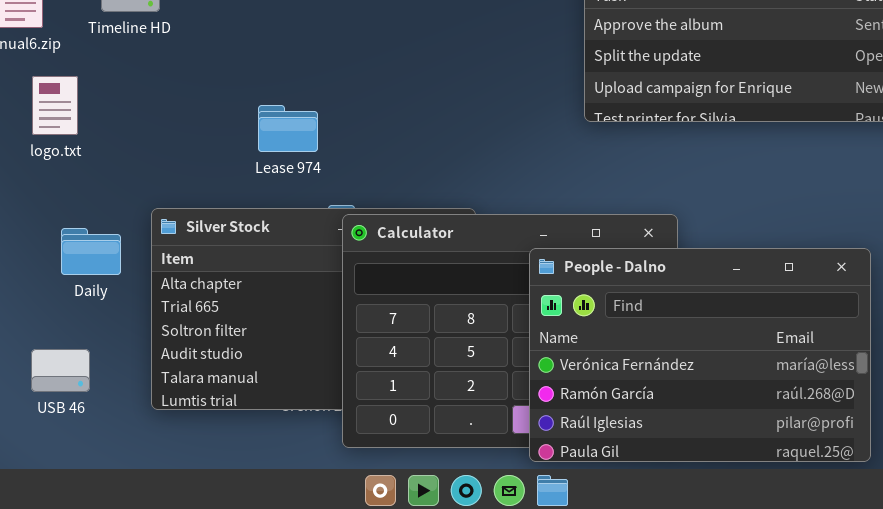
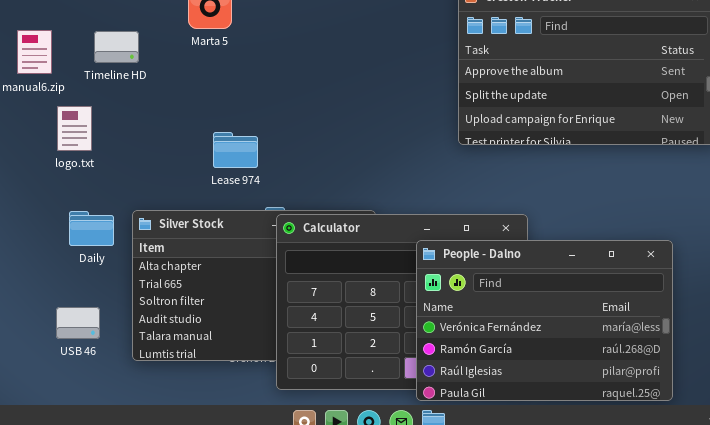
logo.txt: [32,76,78,135] -> [57,106,92,151], moved
Daily: [61,228,121,275] -> [69,211,114,246], moved
USB 46: [31,349,90,392] -> [56,307,100,339], moved

